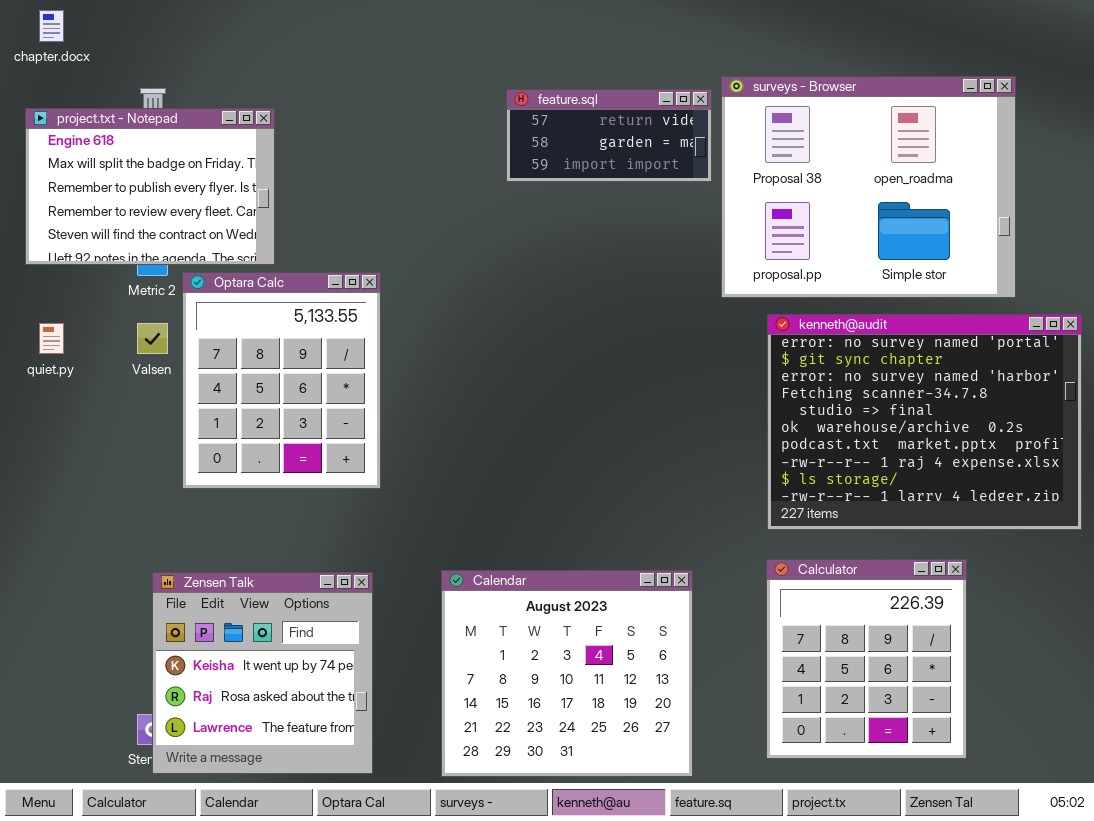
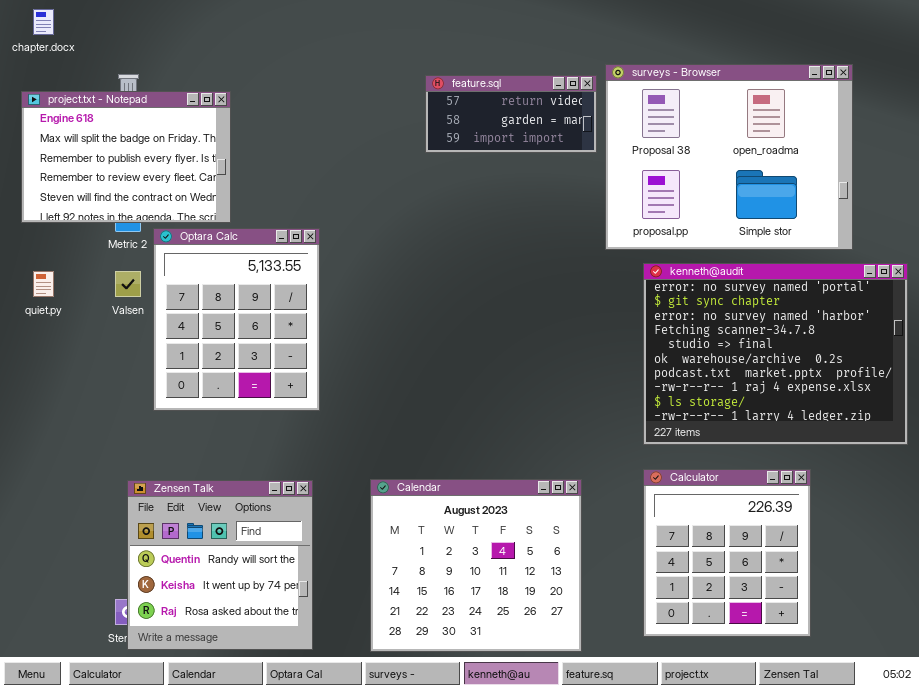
Zensen Talk: [152,572,373,774] -> [127,480,313,650], scrolled up 1 row

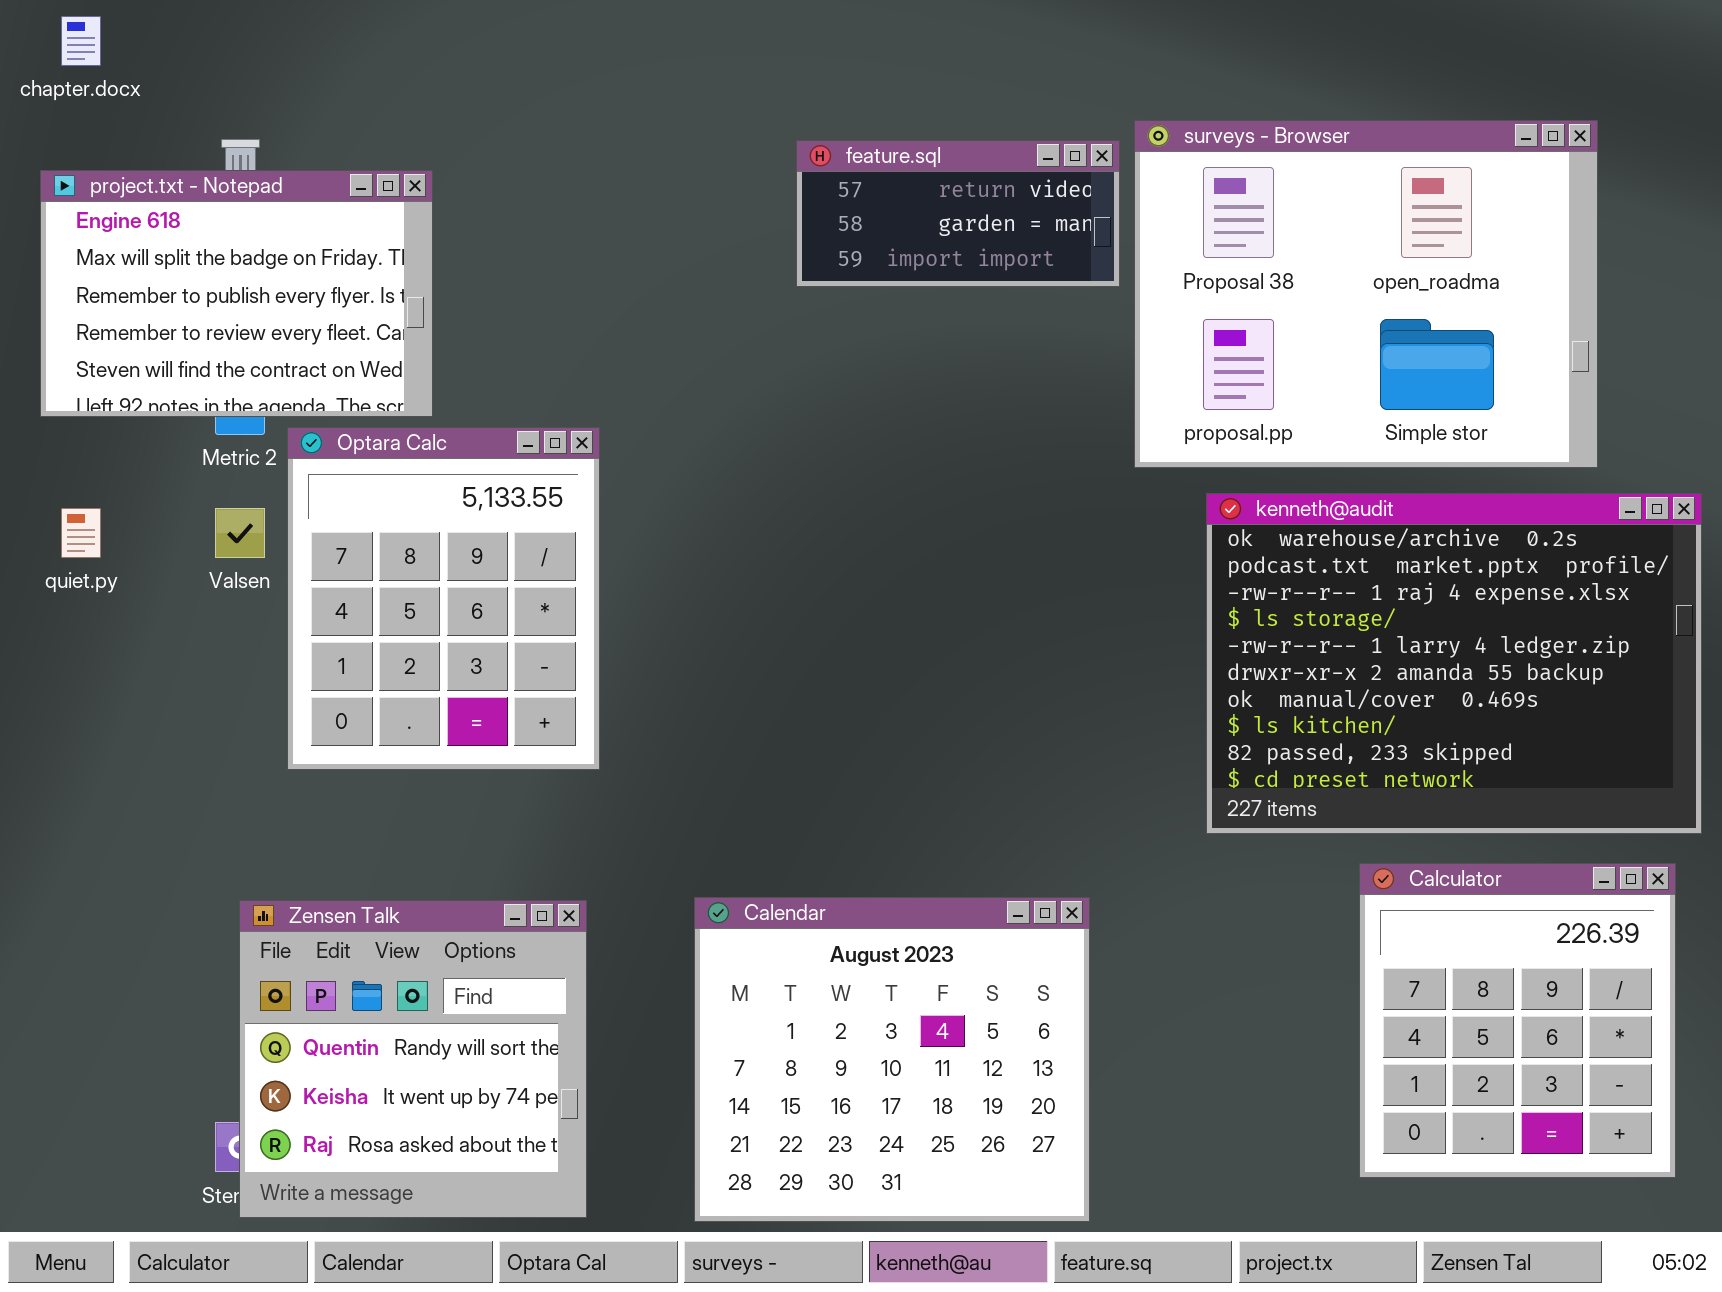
kenneth@audit: [643,263,908,445] -> [1206,493,1702,834], scrolled down 5 rows
Calculator: [643,469,811,637] -> [1359,863,1676,1178], moved

